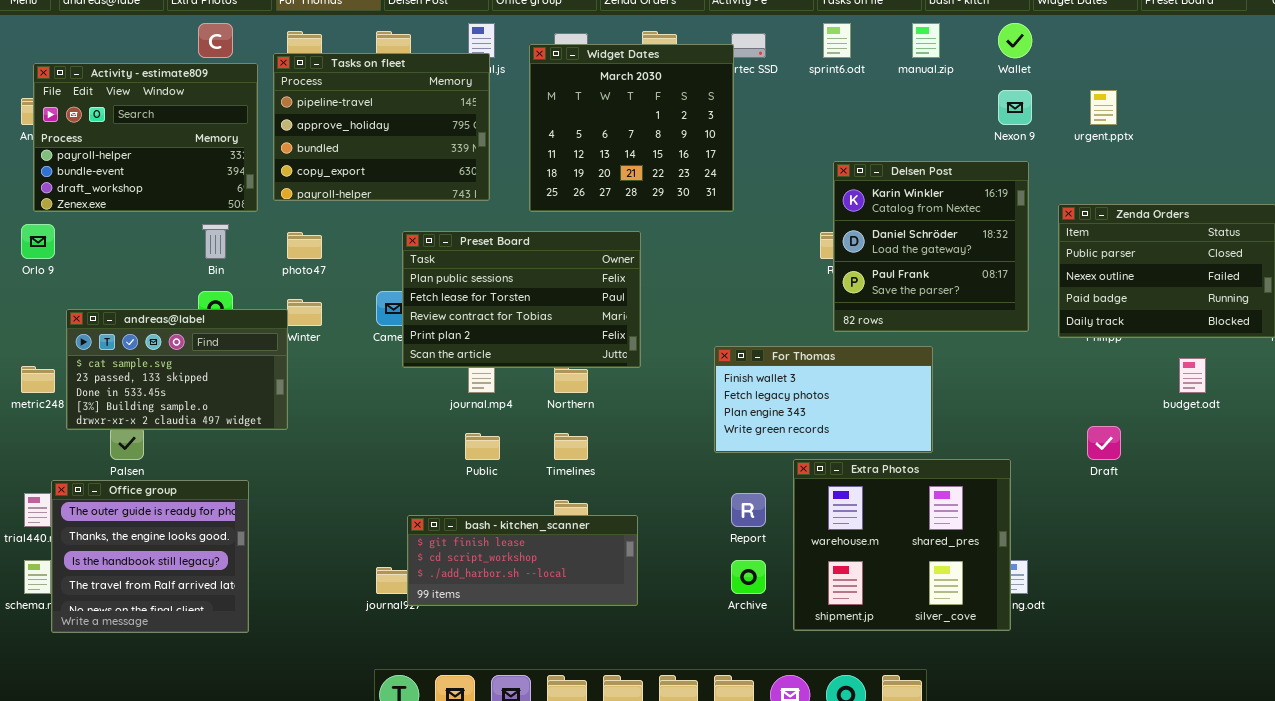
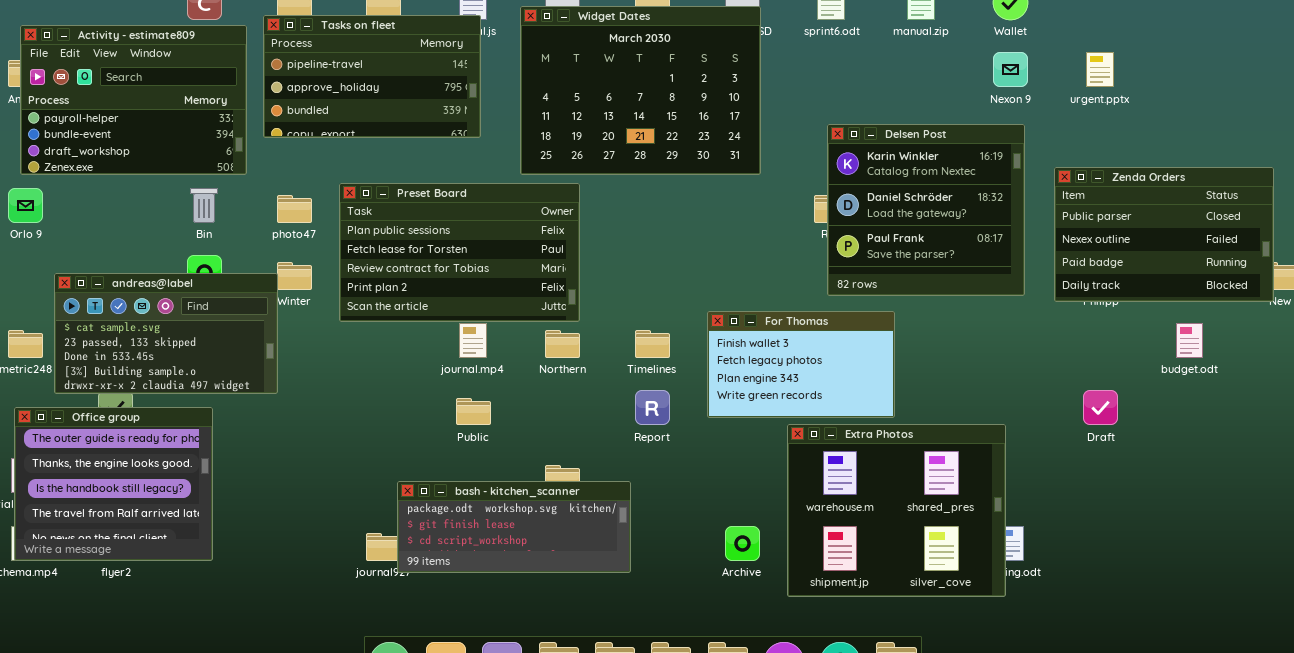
Widget Dates: [529,44,734,212] -> [520,6,761,175], resized
Tasks on fleet: [273,53,490,201] -> [263,15,481,138], resized
Preset Board: [402,231,641,368] -> [339,183,580,322], moved
For Thomas: [714,346,933,453] -> [707,311,895,418], resized
Timelines: [554,433,588,460] -> [635,330,670,358], moved
Office group: [51,480,249,633] -> [14,407,213,561], moved
Report: [731,493,766,527] -> [635,390,670,425], moved
bash - kitchen_scanner: [407,515,638,606] -> [397,481,631,573], scrolled up 1 row

